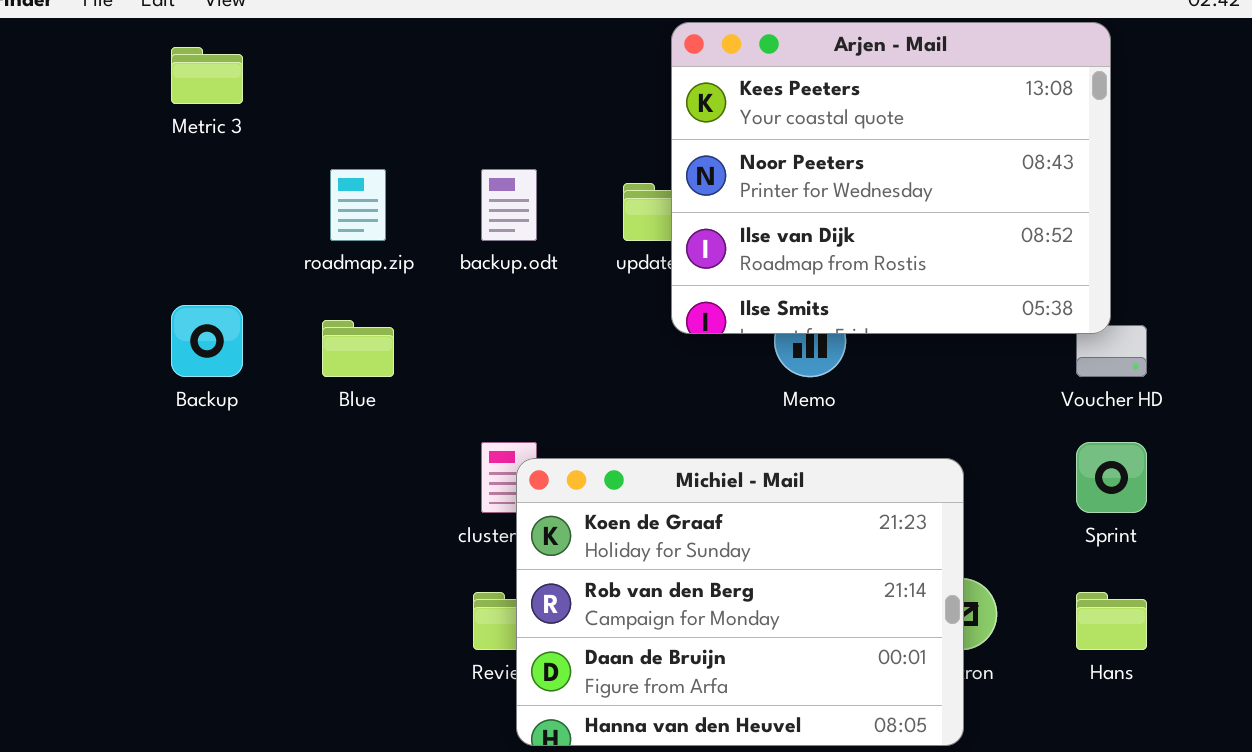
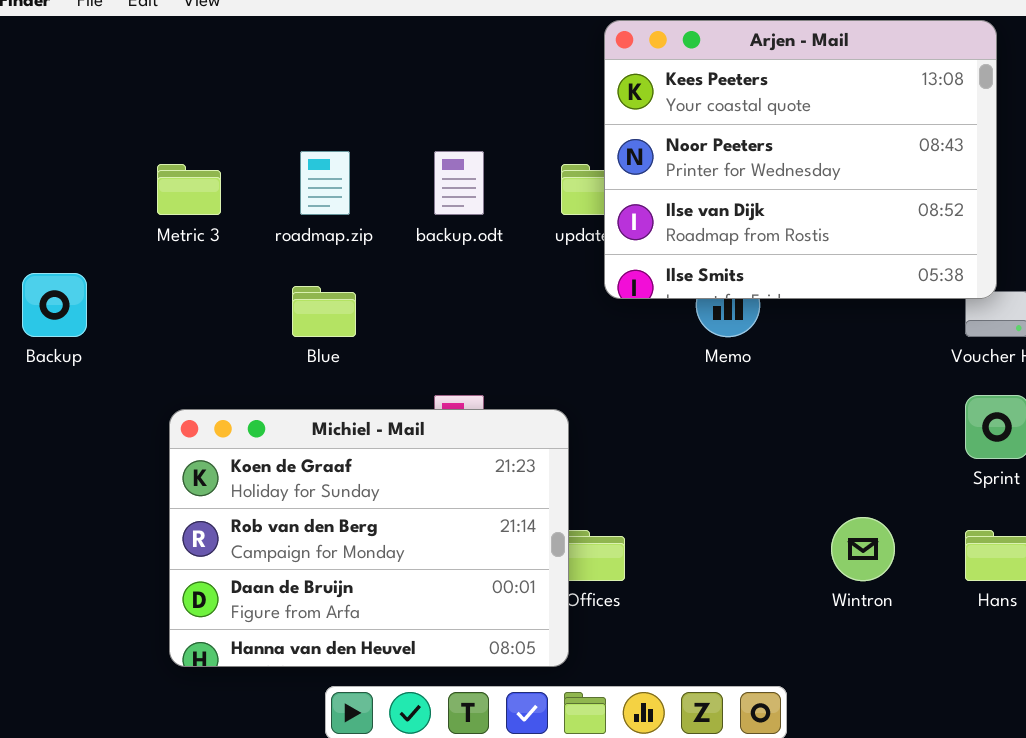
Metric 3: [171,47,243,104] -> [157,164,221,215], moved
Backup: [171,305,243,377] -> [22,273,87,337], moved
Michiel - Mail: [516,458,964,746] -> [169,409,569,667], moved

